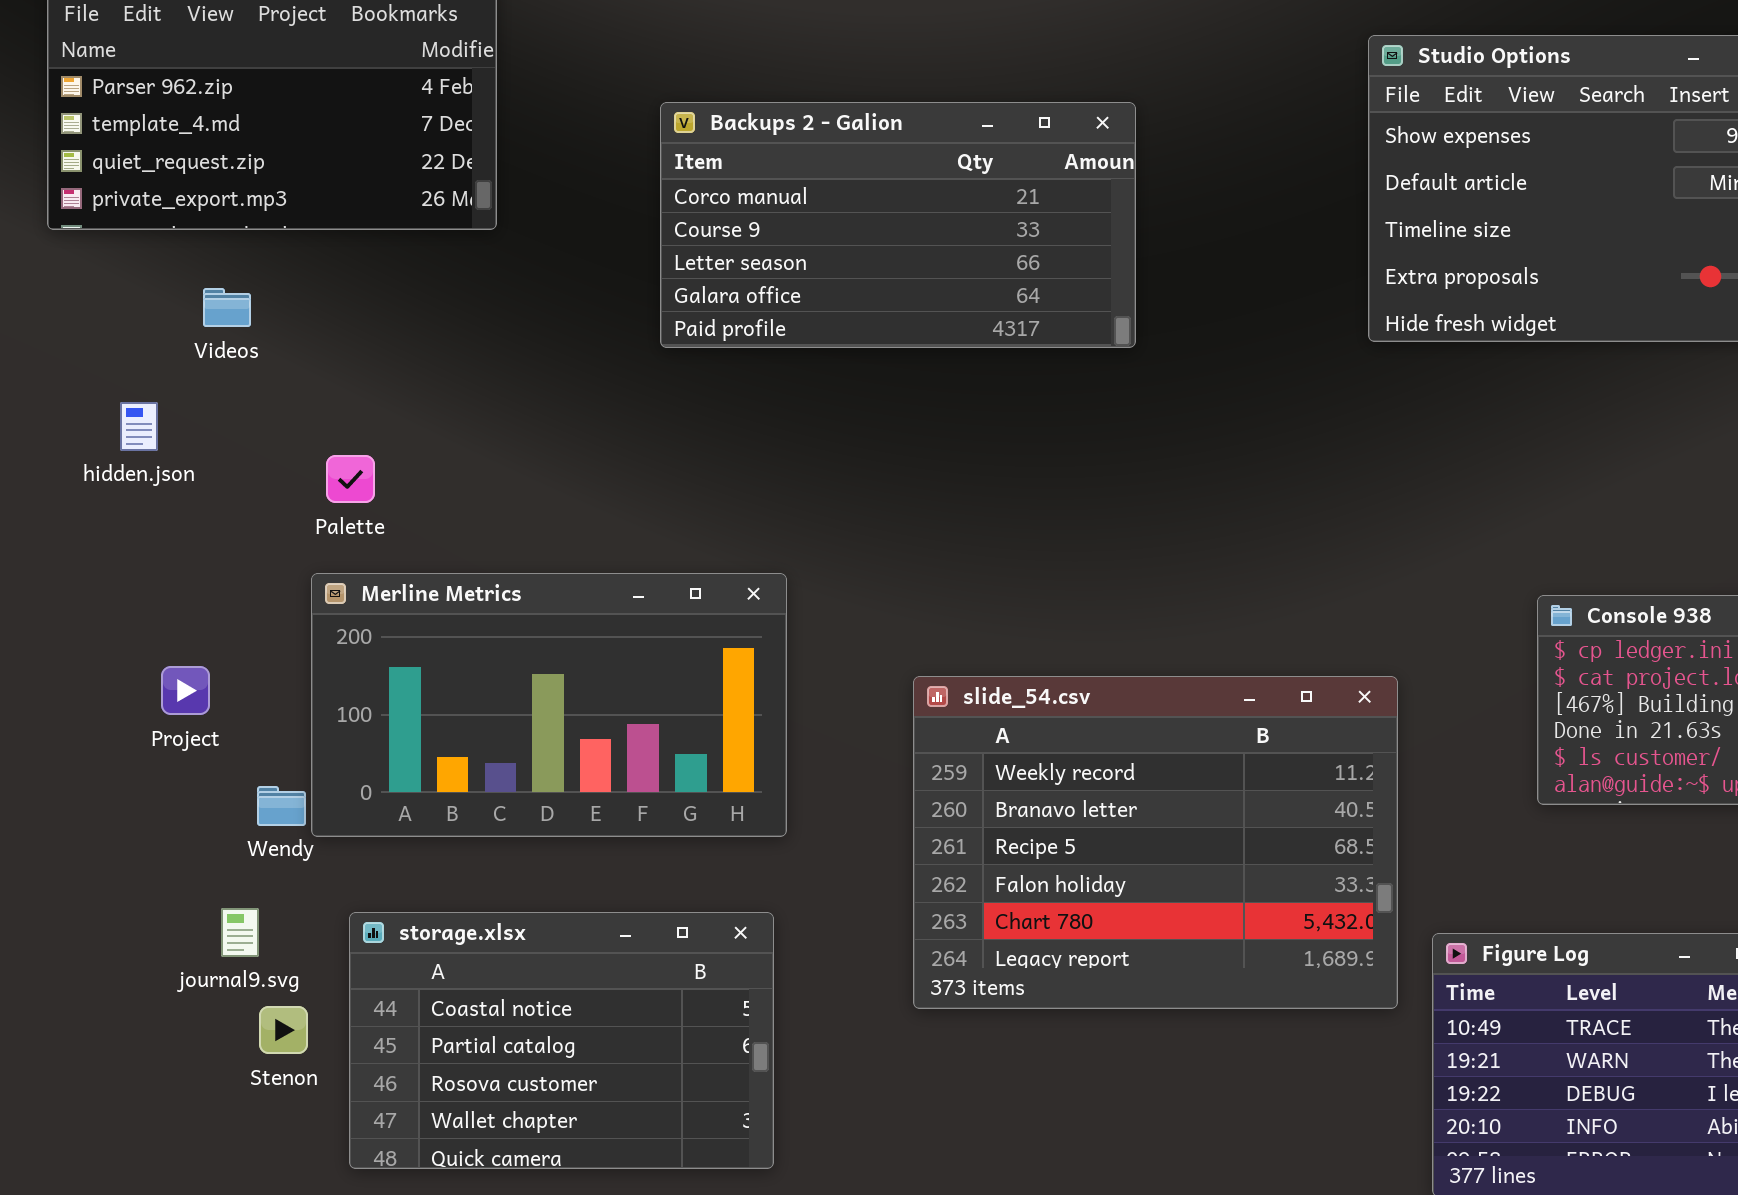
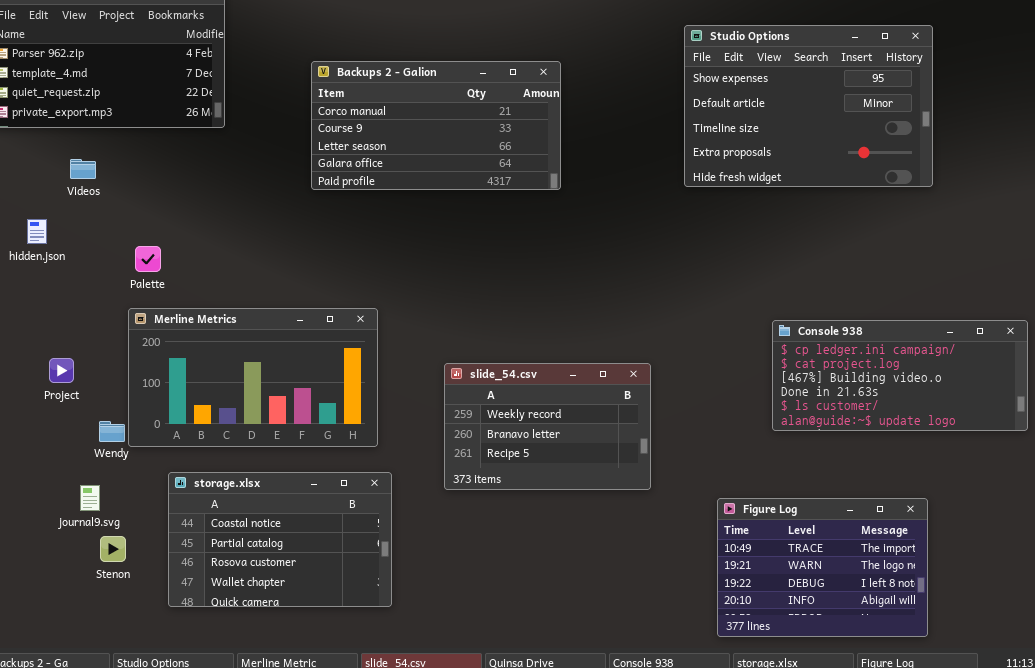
slide_54.csv: [913,676,1398,1009] -> [444,363,651,490], resized
storage.xlsx: [349,912,774,1169] -> [168,472,392,607], moved

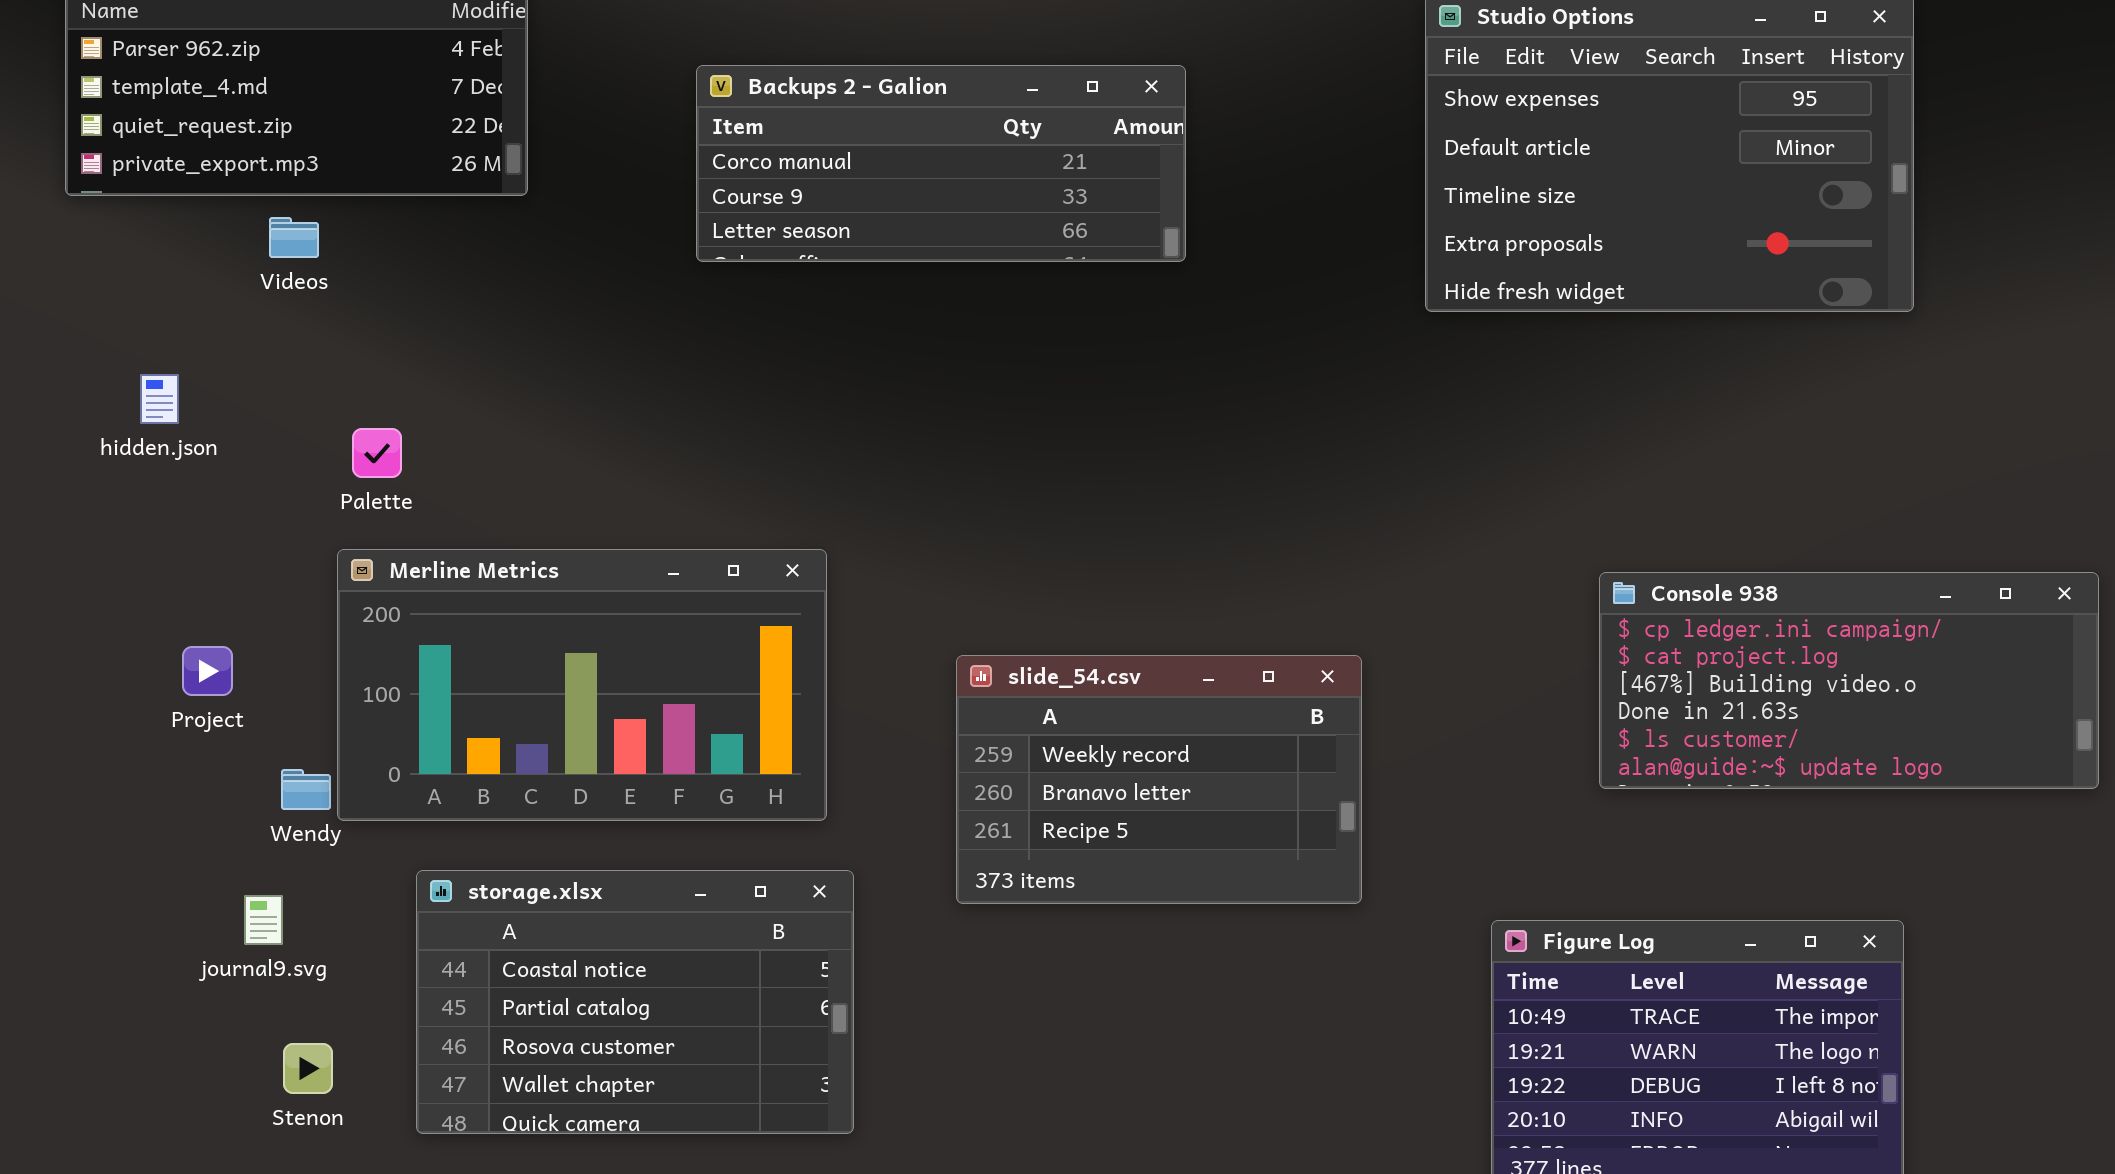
Backups 2 - Galion: [311,61,561,190] -> [696,65,1186,262], resized
Videos: [70,159,96,179] -> [269,217,319,258], moved
Stenon: [100,536,126,562] -> [283,1043,333,1094], moved

